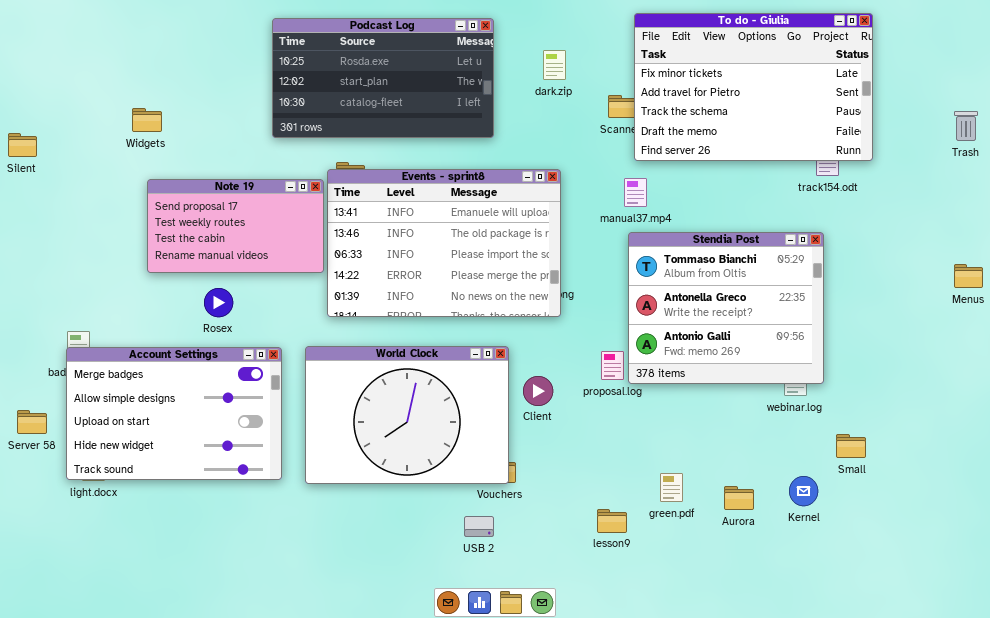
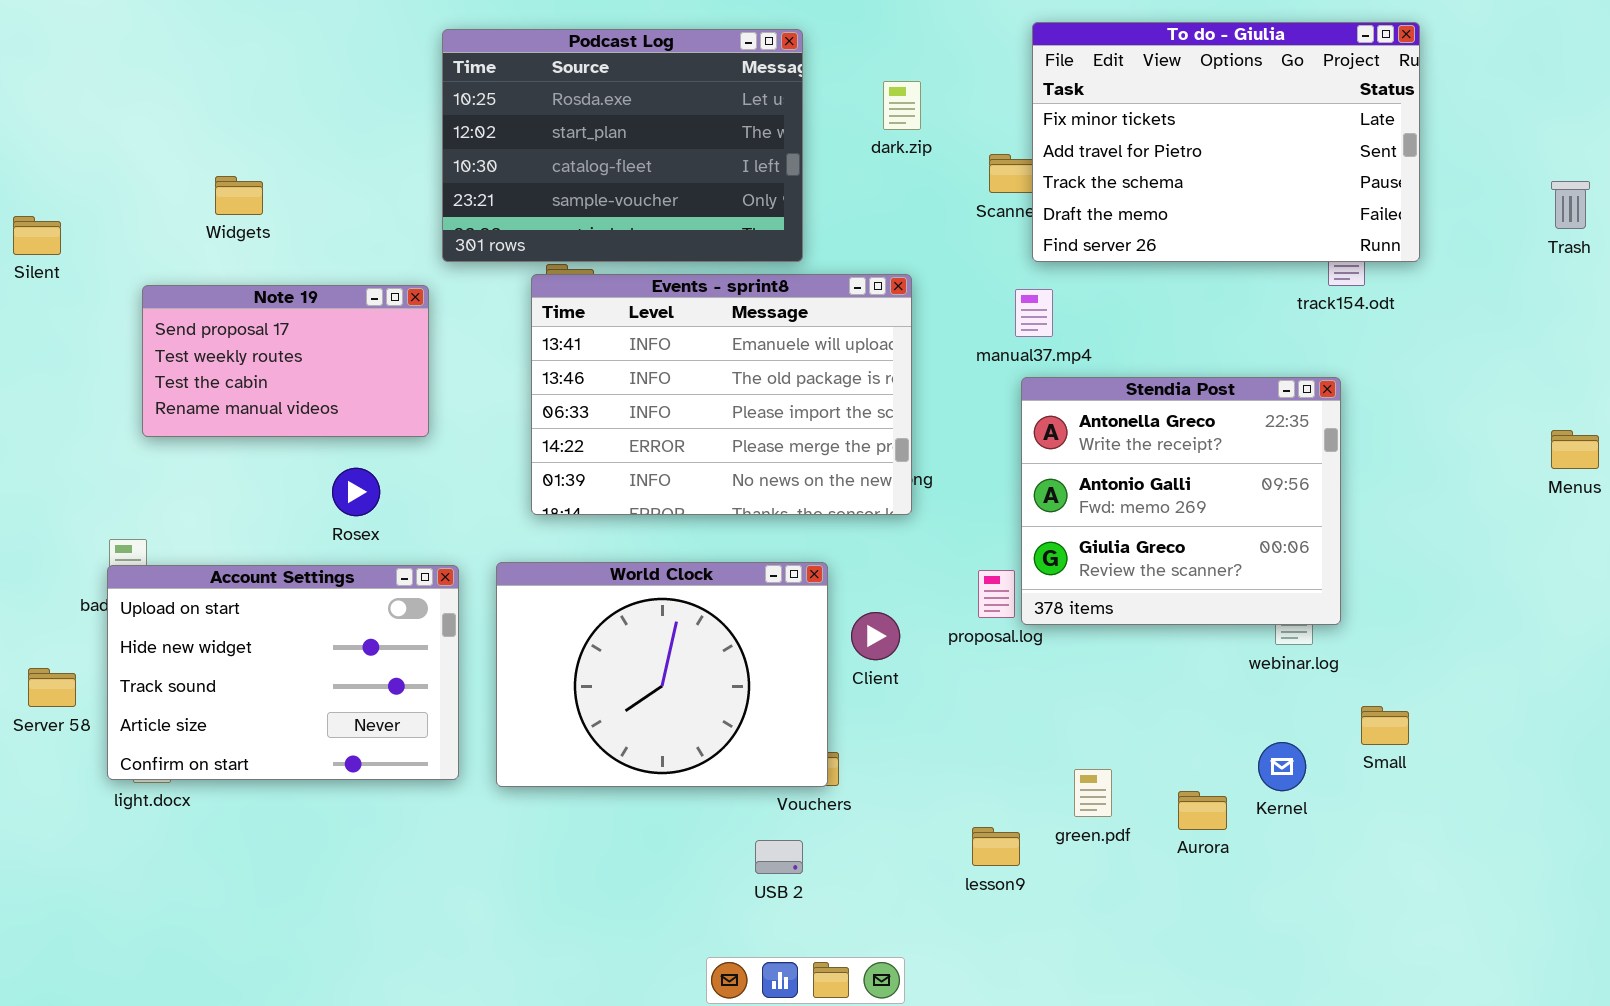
Podcast Log: [272,18,494,138] -> [442,29,803,262], resized
Note 19: [147,179,324,273] -> [142,285,429,437], moved
Stendia Post: [628,232,824,384] -> [1021,377,1341,625], scrolled down 1 row
Account Settings: [66,347,282,480] -> [107,565,459,780], scrolled down 2 rows
Kernel: [789,476,818,506] -> [1258,742,1306,791], moved

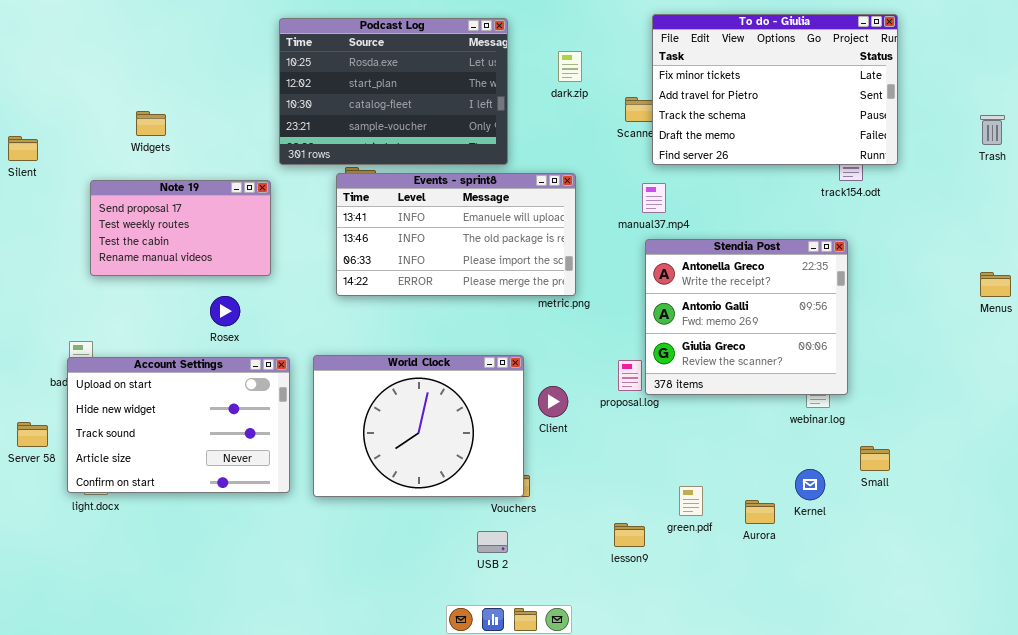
Events - sprint8: [531,274,912,515] -> [336,173,576,296], resized

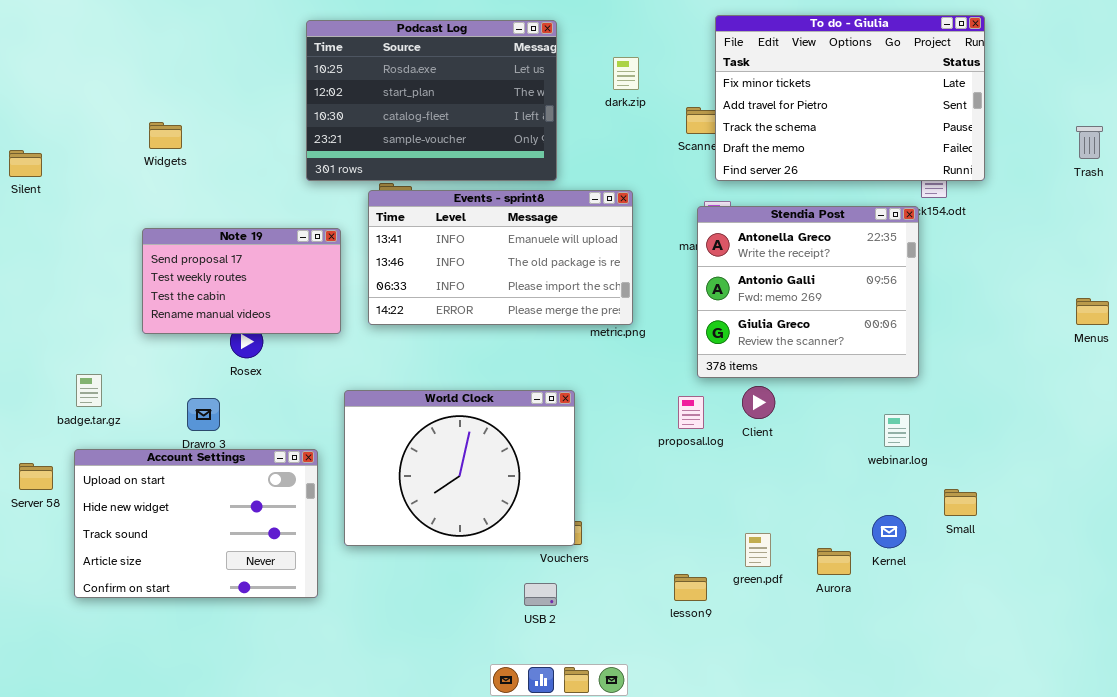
Note 19: [90,180,271,276] -> [142,228,341,334], moved
Stendia Post: [645,239,848,395] -> [697,206,919,378], moved
Account Settings: [67,357,290,493] -> [74,449,318,598], moved
Client: [538,386,568,417] -> [742,386,775,419], moved

